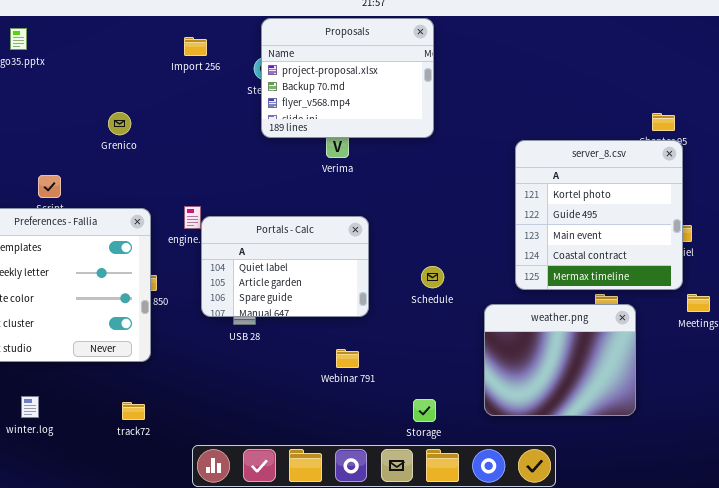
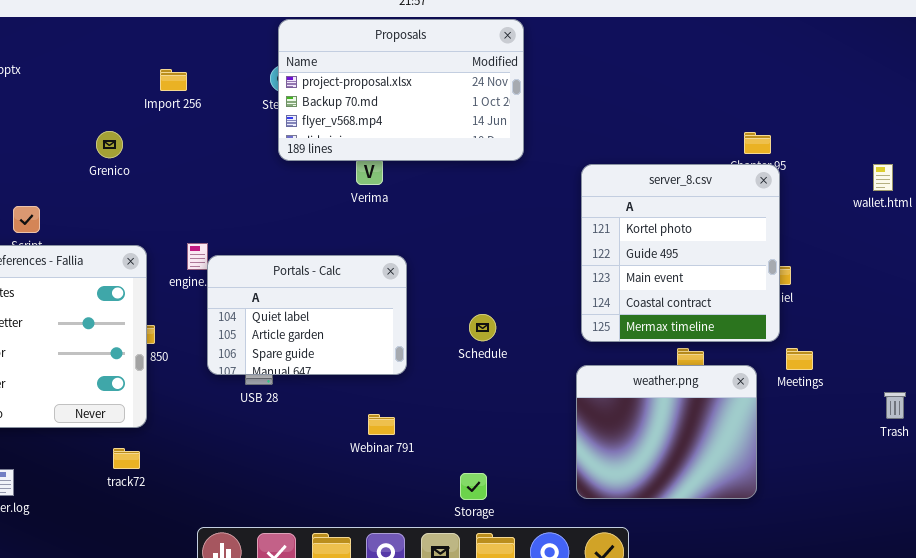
Proposals: [261,18,434,138] -> [278,19,524,161], resized
Import 256: [184,37,207,56] -> [160,69,187,91], moved
weather.png: [484,304,636,416] -> [576,365,757,499], moved
track72: [122,402,145,420] -> [113,448,140,469], moved

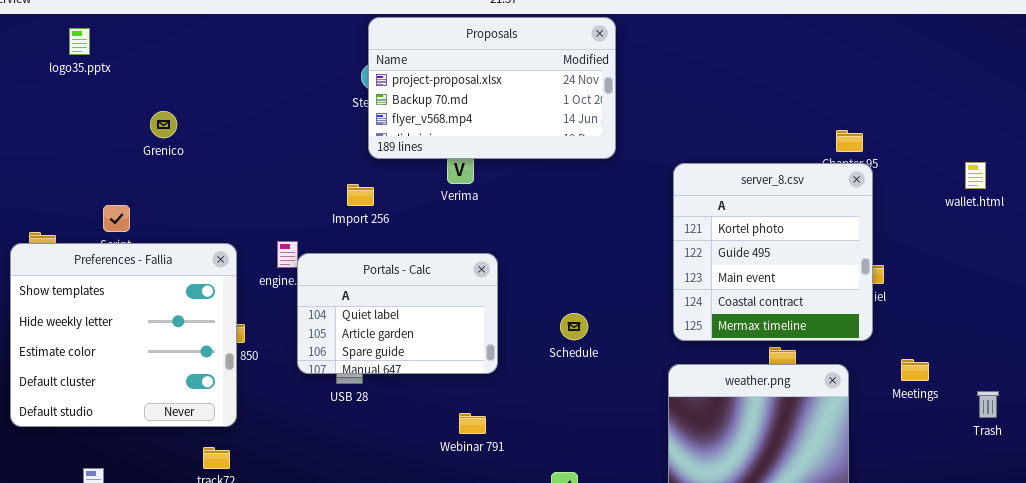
Import 256: [160,69,187,91] -> [347,184,374,206], moved
Grenico: [96,131,123,158] -> [150,111,177,138], moved
Meetings: [786,348,813,370] -> [901,359,929,381], moved

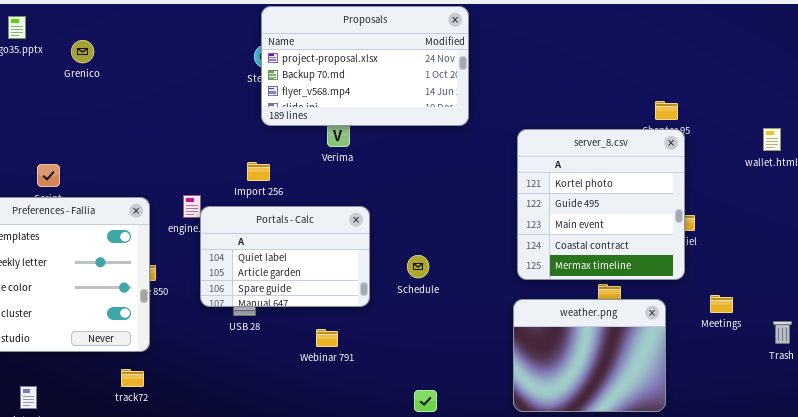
Grenico: [150,111,177,138] -> [71,40,94,63], moved
Import 256: [347,184,374,206] -> [247,162,270,181], moved
Schedule: [560,313,588,340] -> [407,255,429,278], moved
Webinar 791: [459,413,486,434] -> [316,329,338,347], moved

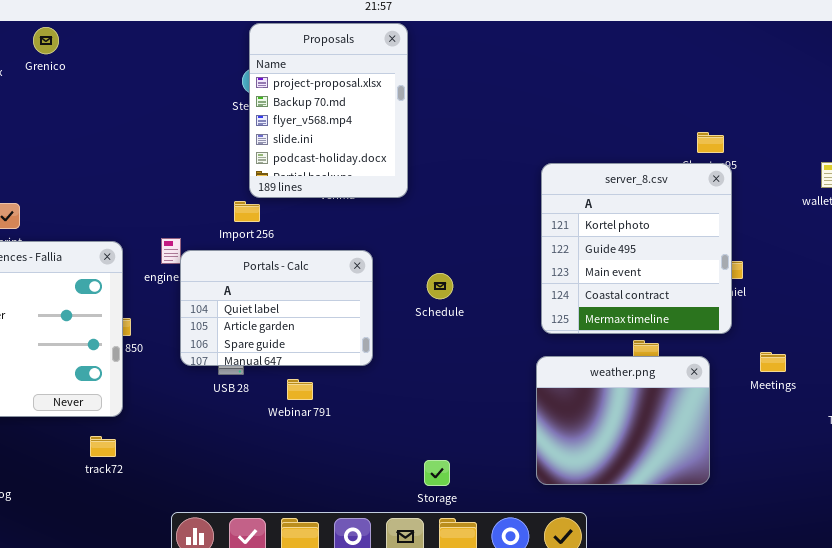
Proposals: [261,6,469,126] -> [249,23,408,198], resized
Grenico: [71,40,94,63] -> [33,27,59,54], moved
Schedule: [407,255,429,278] -> [427,273,453,299], moved
Webinar 791: [316,329,338,347] -> [287,379,313,400], moved

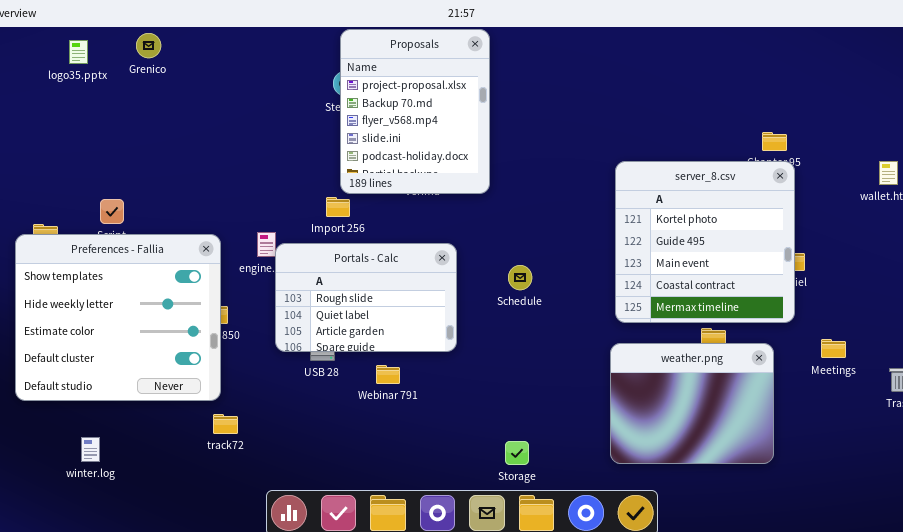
Portals - Calc: [180,250,373,366] -> [275,243,457,352], scrolled up 1 row
track72: [90,436,116,457] -> [213,414,238,434], moved

